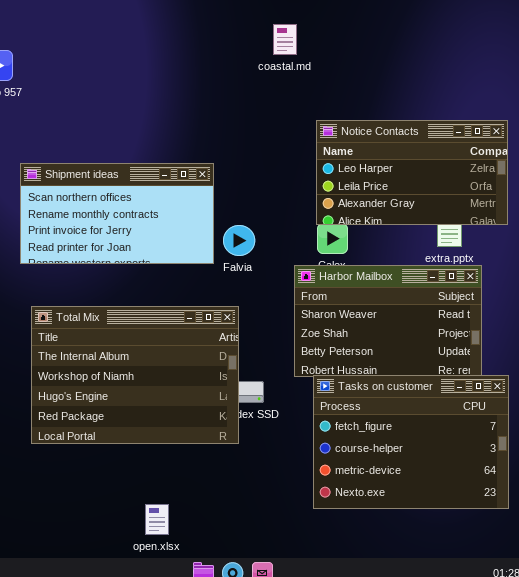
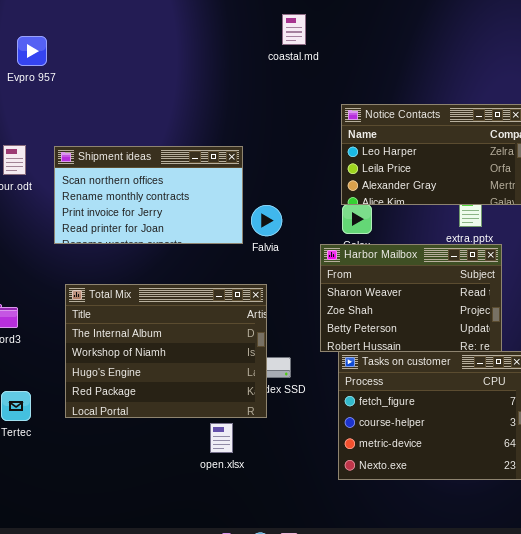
coastal.md: [273,24,297,55] -> [282,14,306,45], moved
open.xlsx: [145,504,169,535] -> [210,423,233,453], moved

